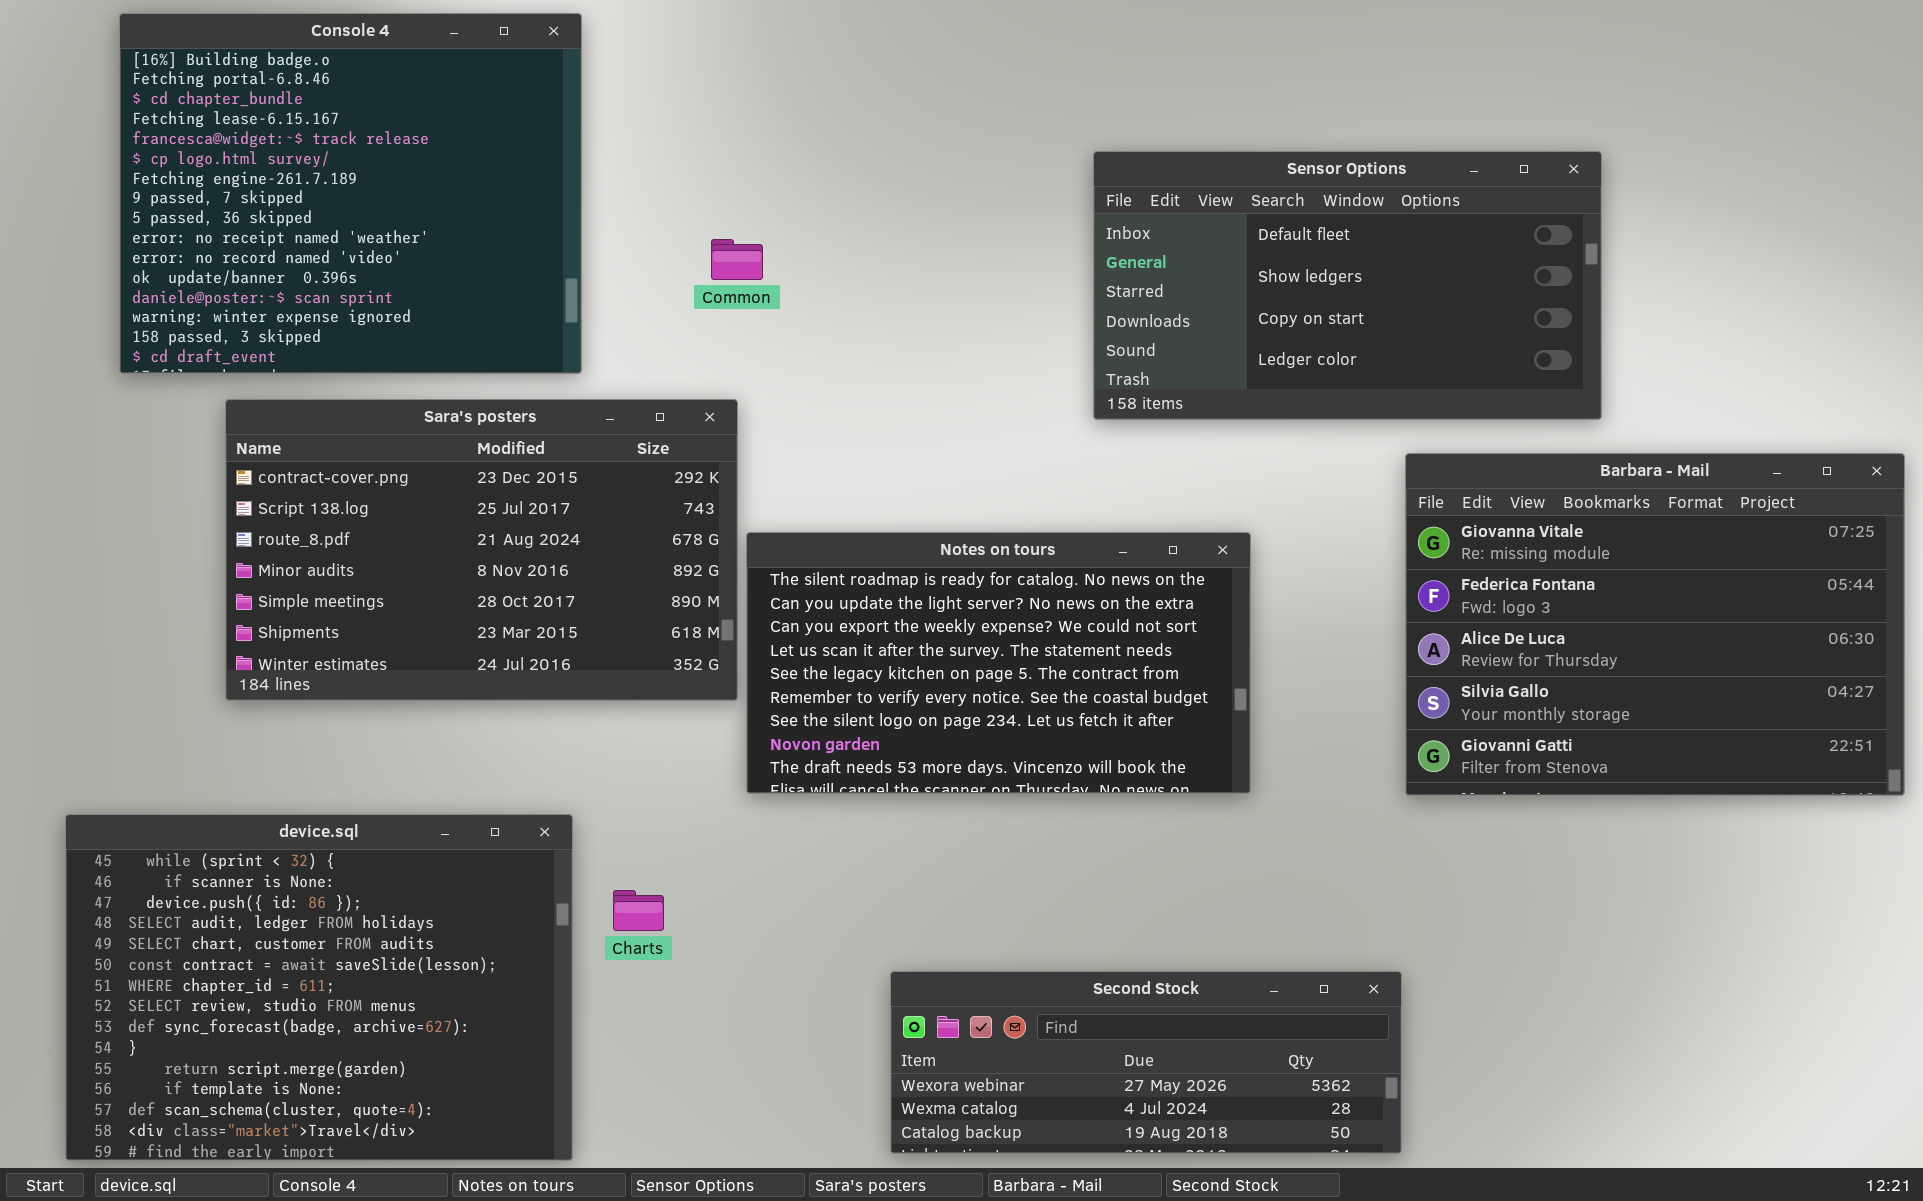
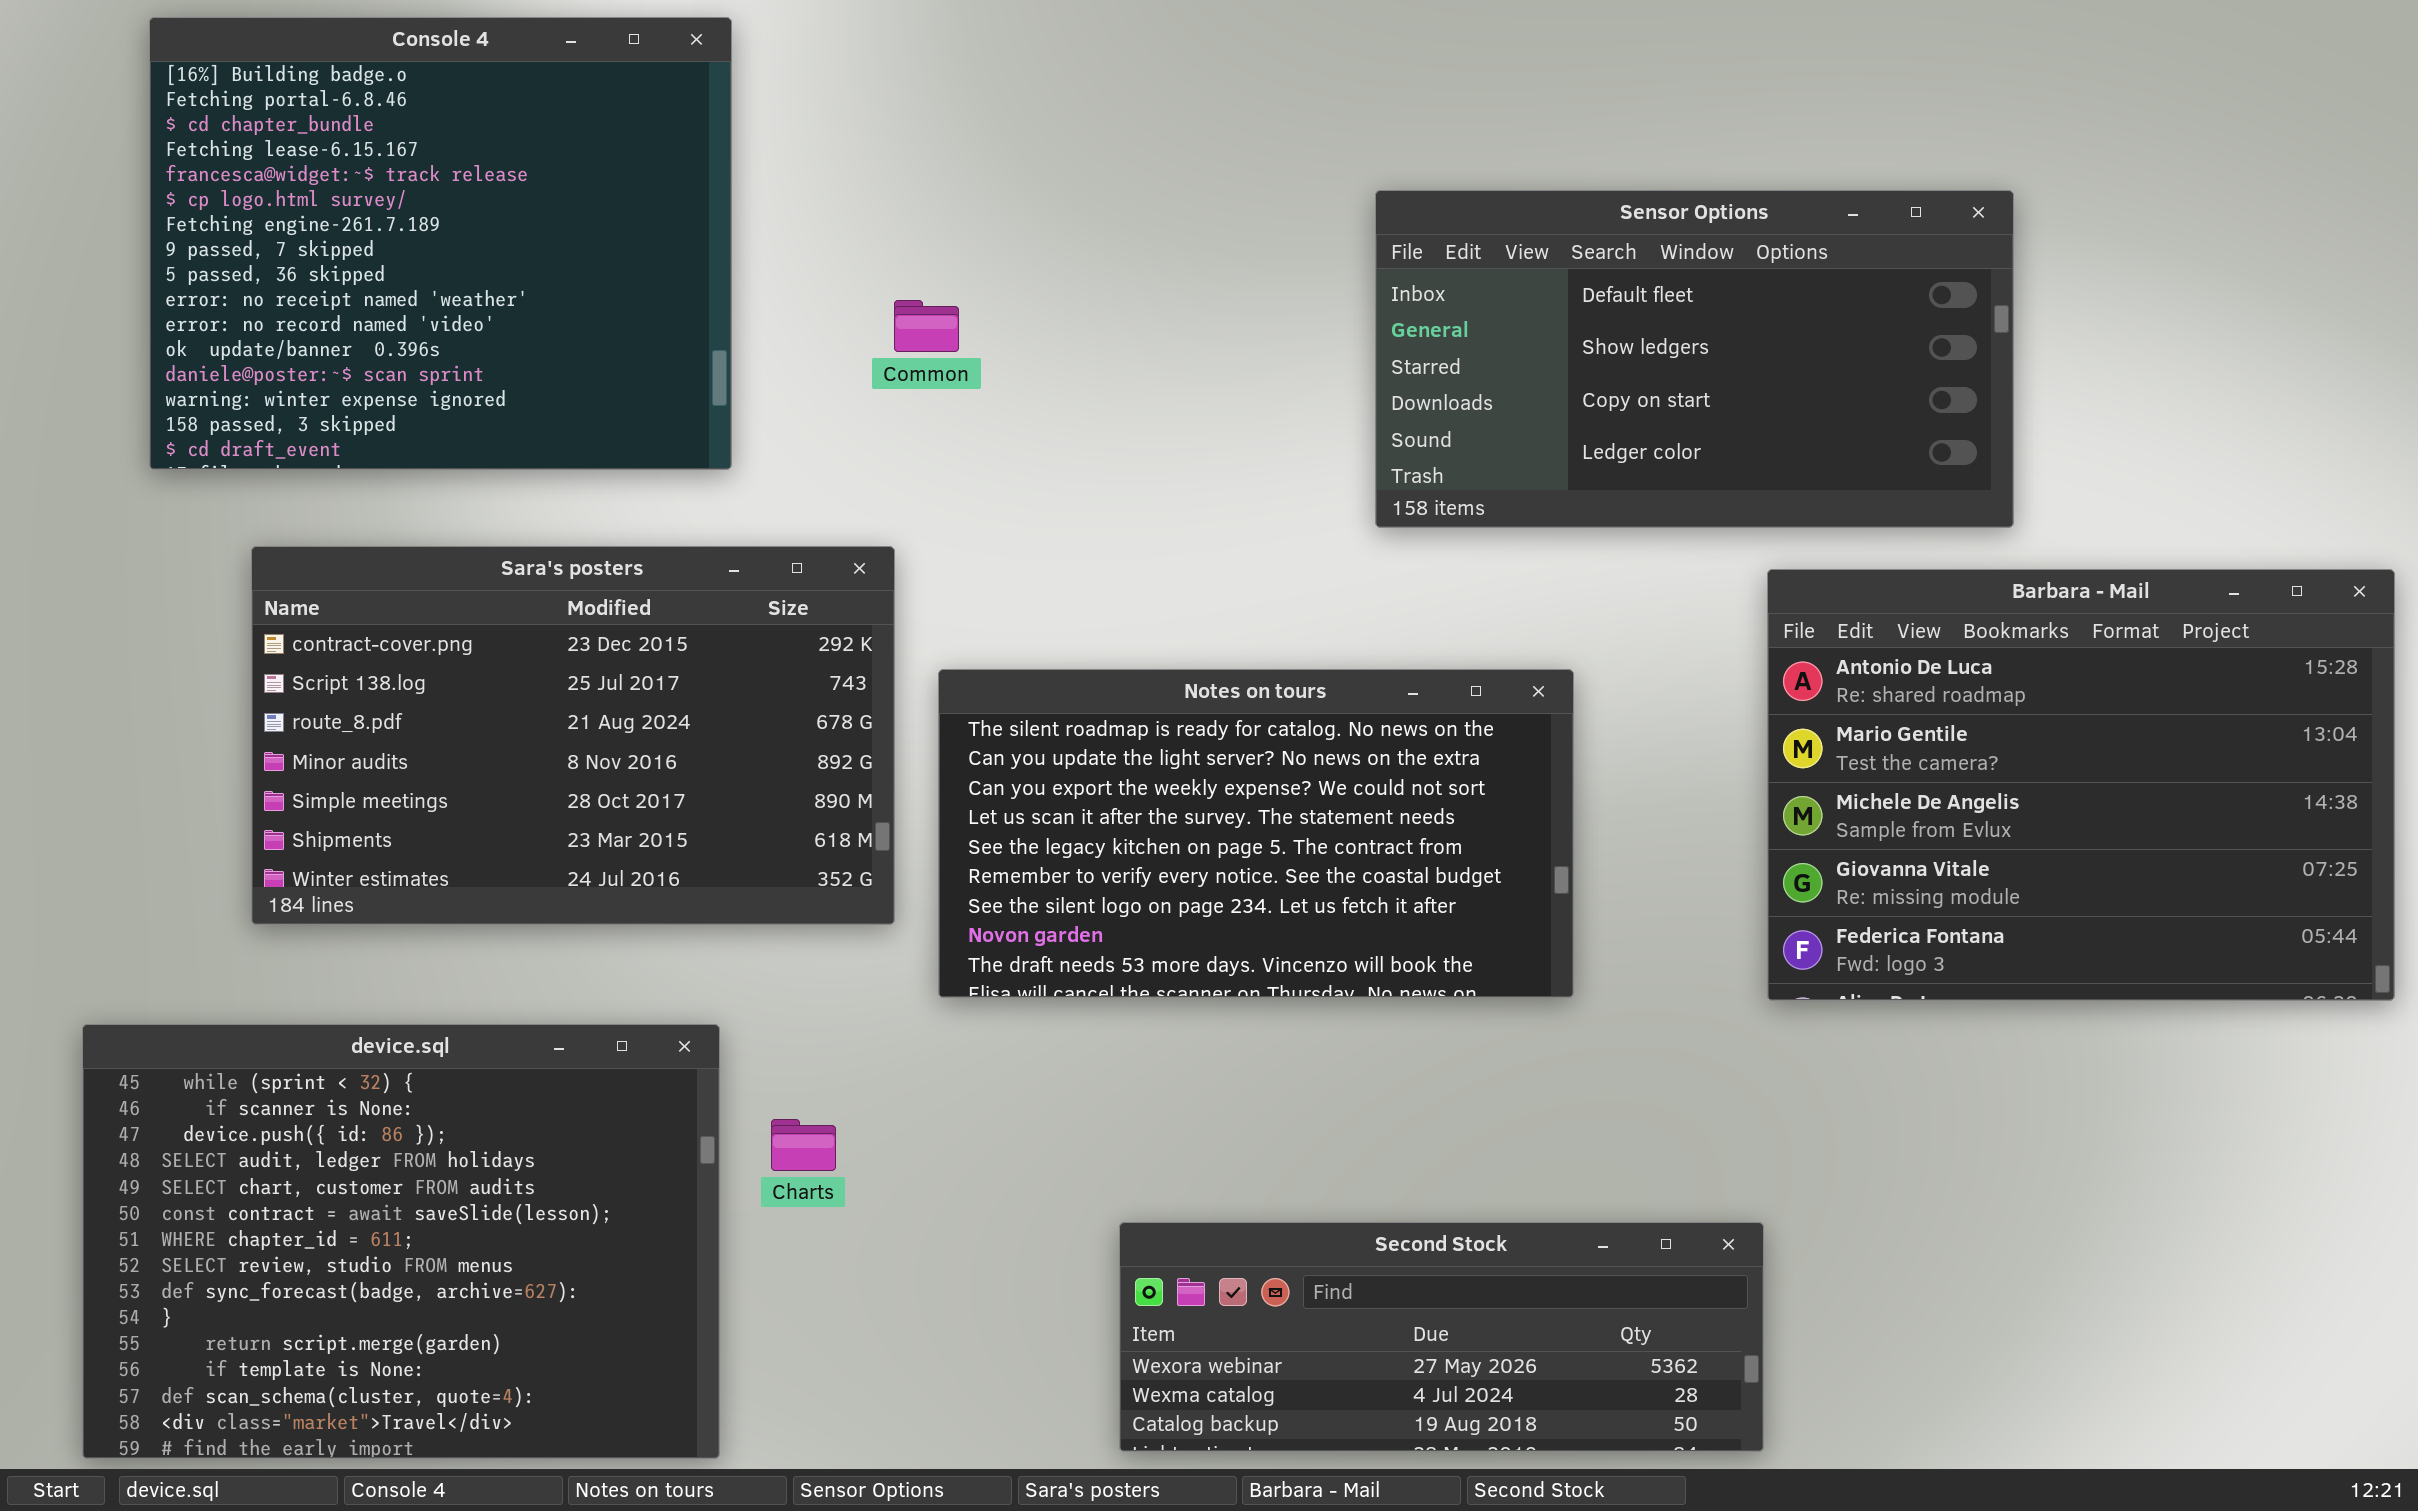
Sara's posters: [225,399,738,701] -> [251,546,895,925], moved
Barbara - Mail: [1405,453,1905,796] -> [1767,569,2395,1001], scrolled up 3 rows

